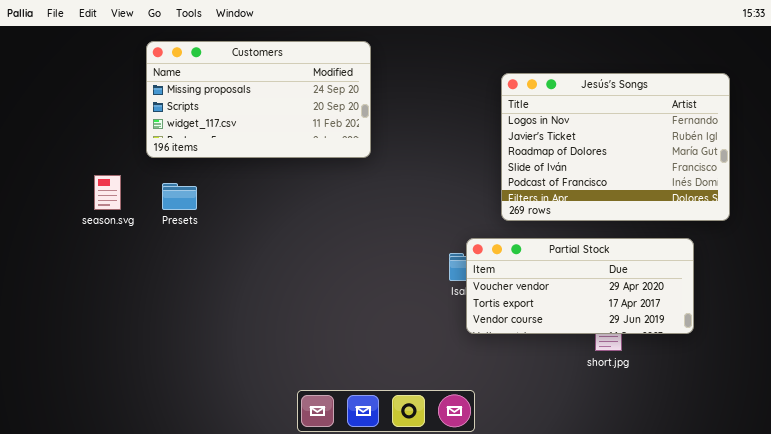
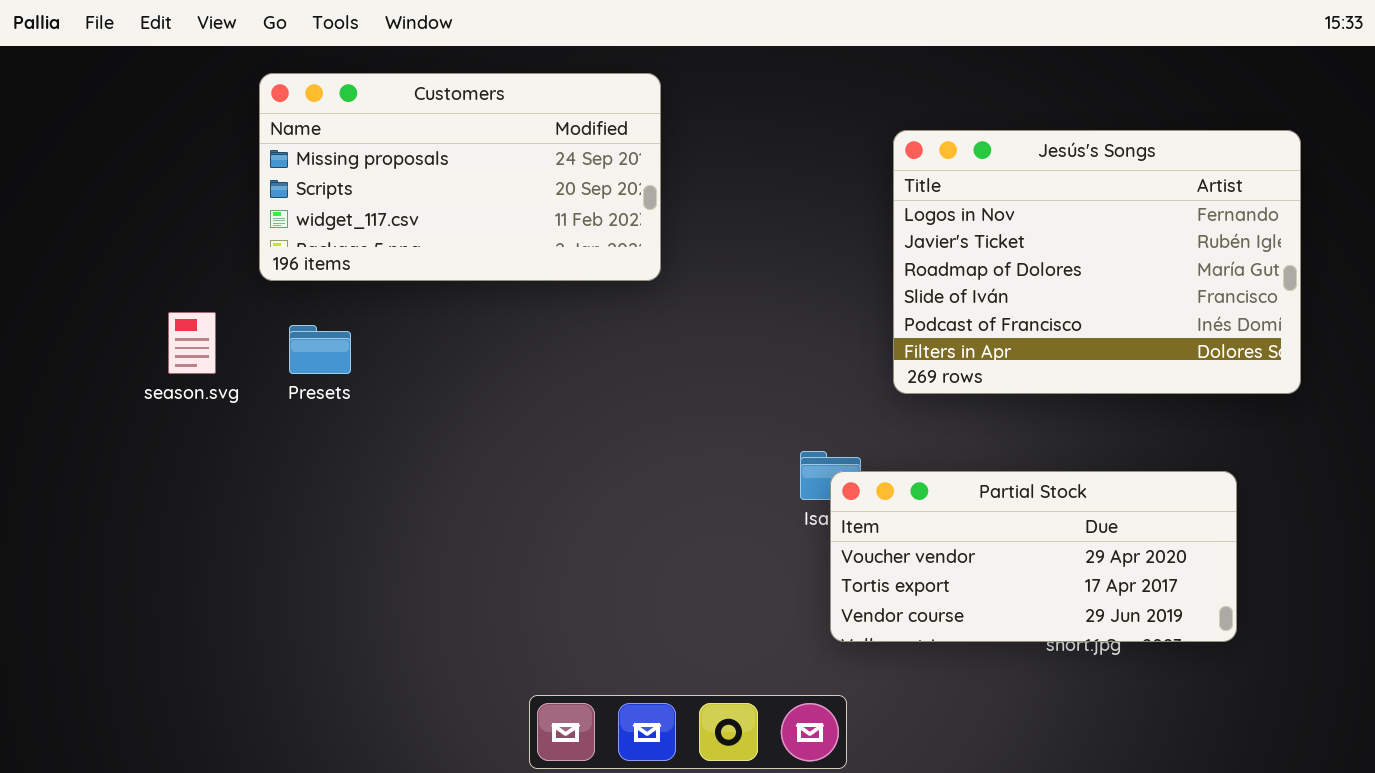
Partial Stock: [466,238,694,334] -> [830,471,1237,642], moved

